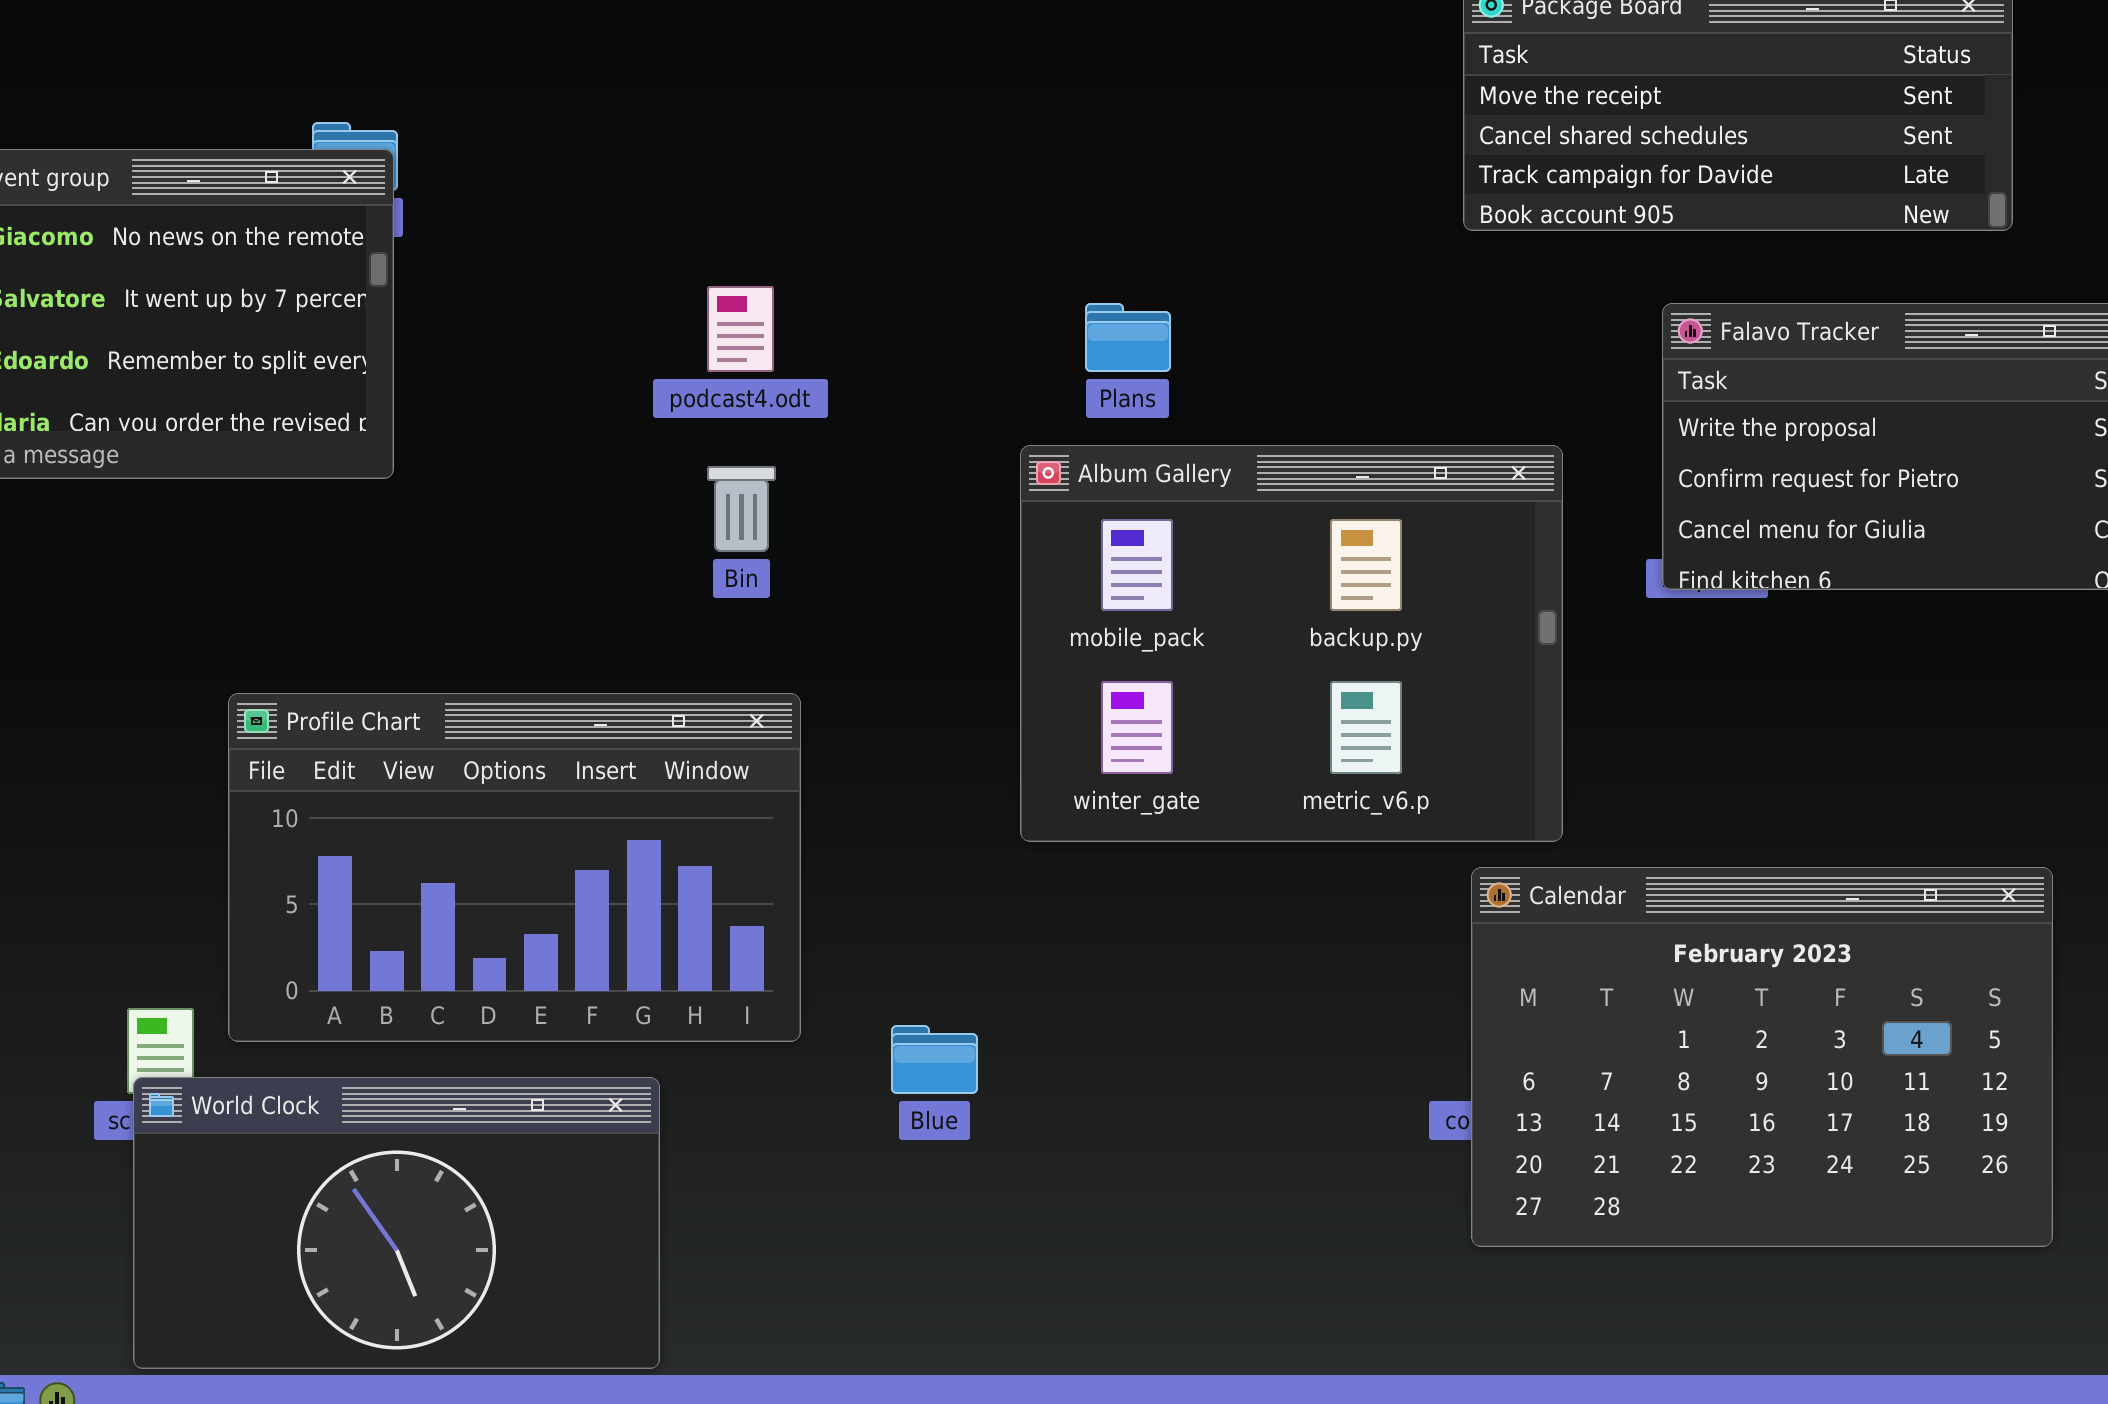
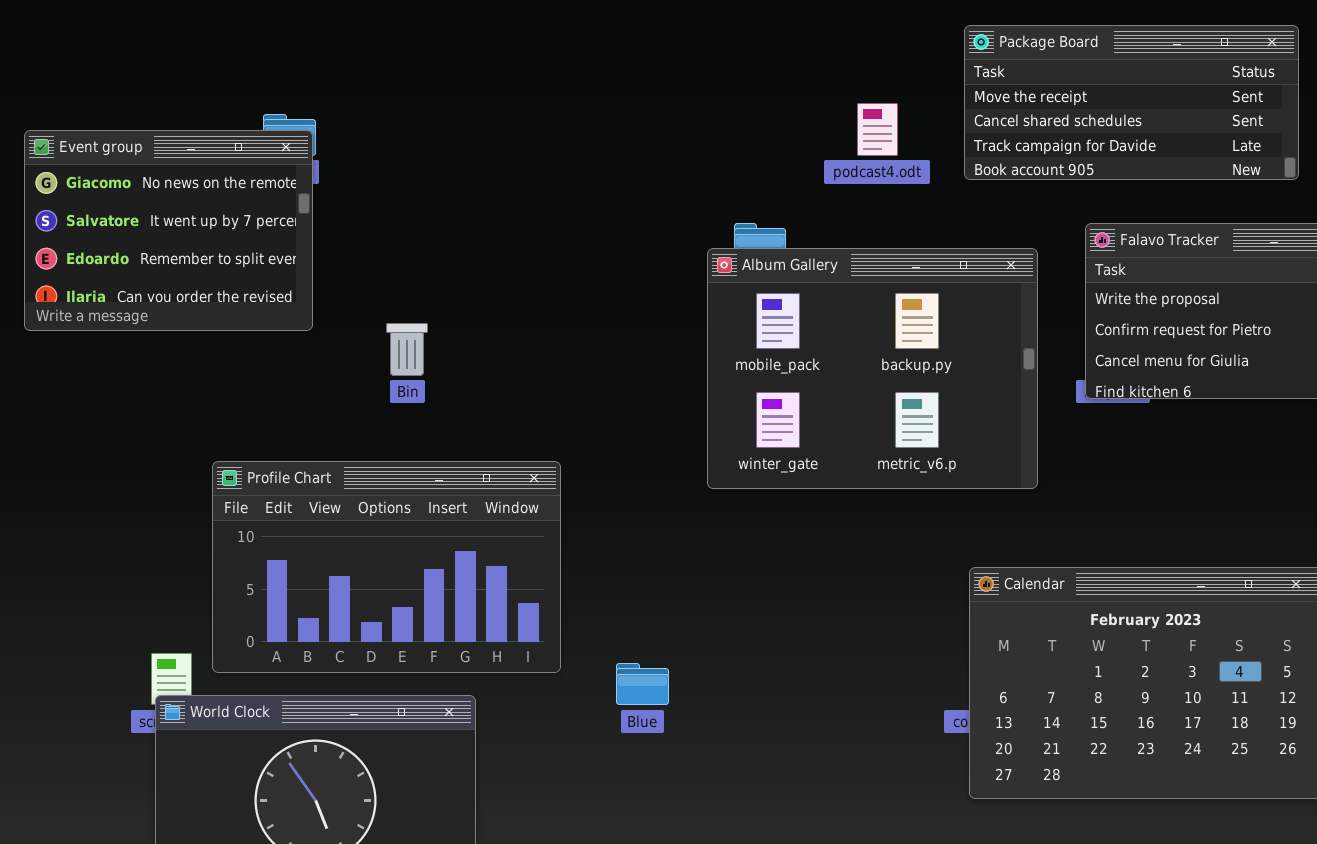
podcast4.odt: [707,286,774,372] -> [857,103,898,156], moved
Album Gallery: [1020,445,1563,842] -> [707,248,1038,489], moved
Bin: [707,466,776,552] -> [386,323,428,376], moved

